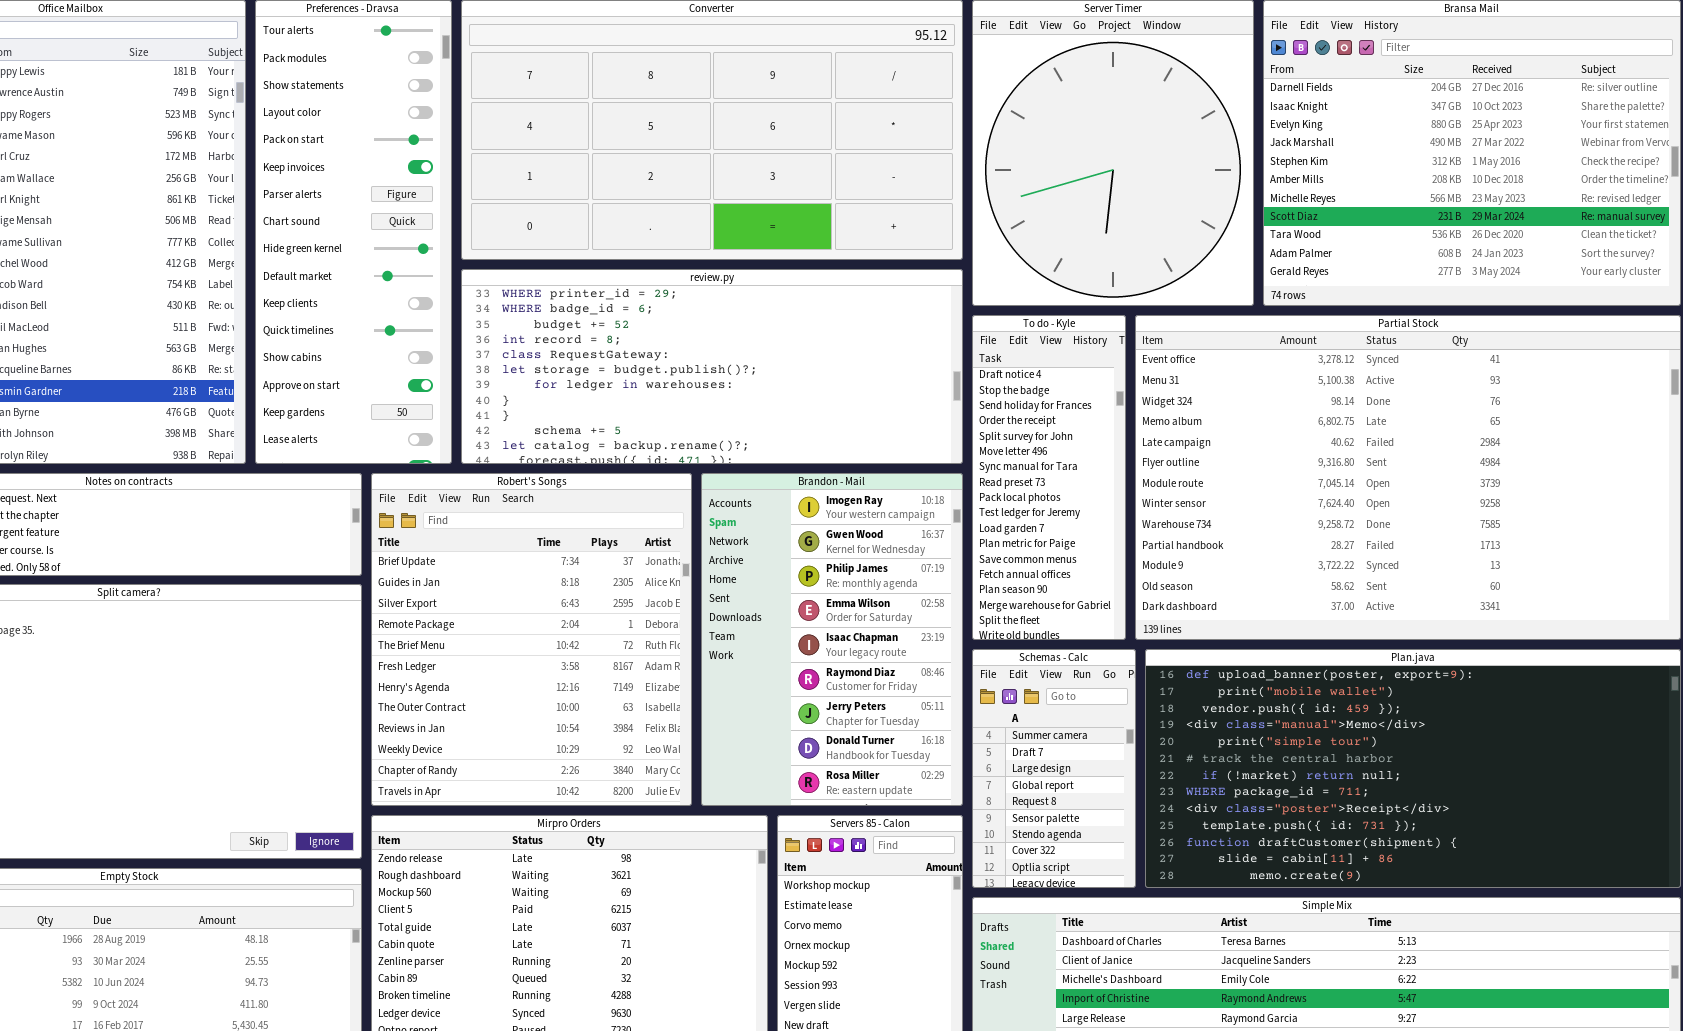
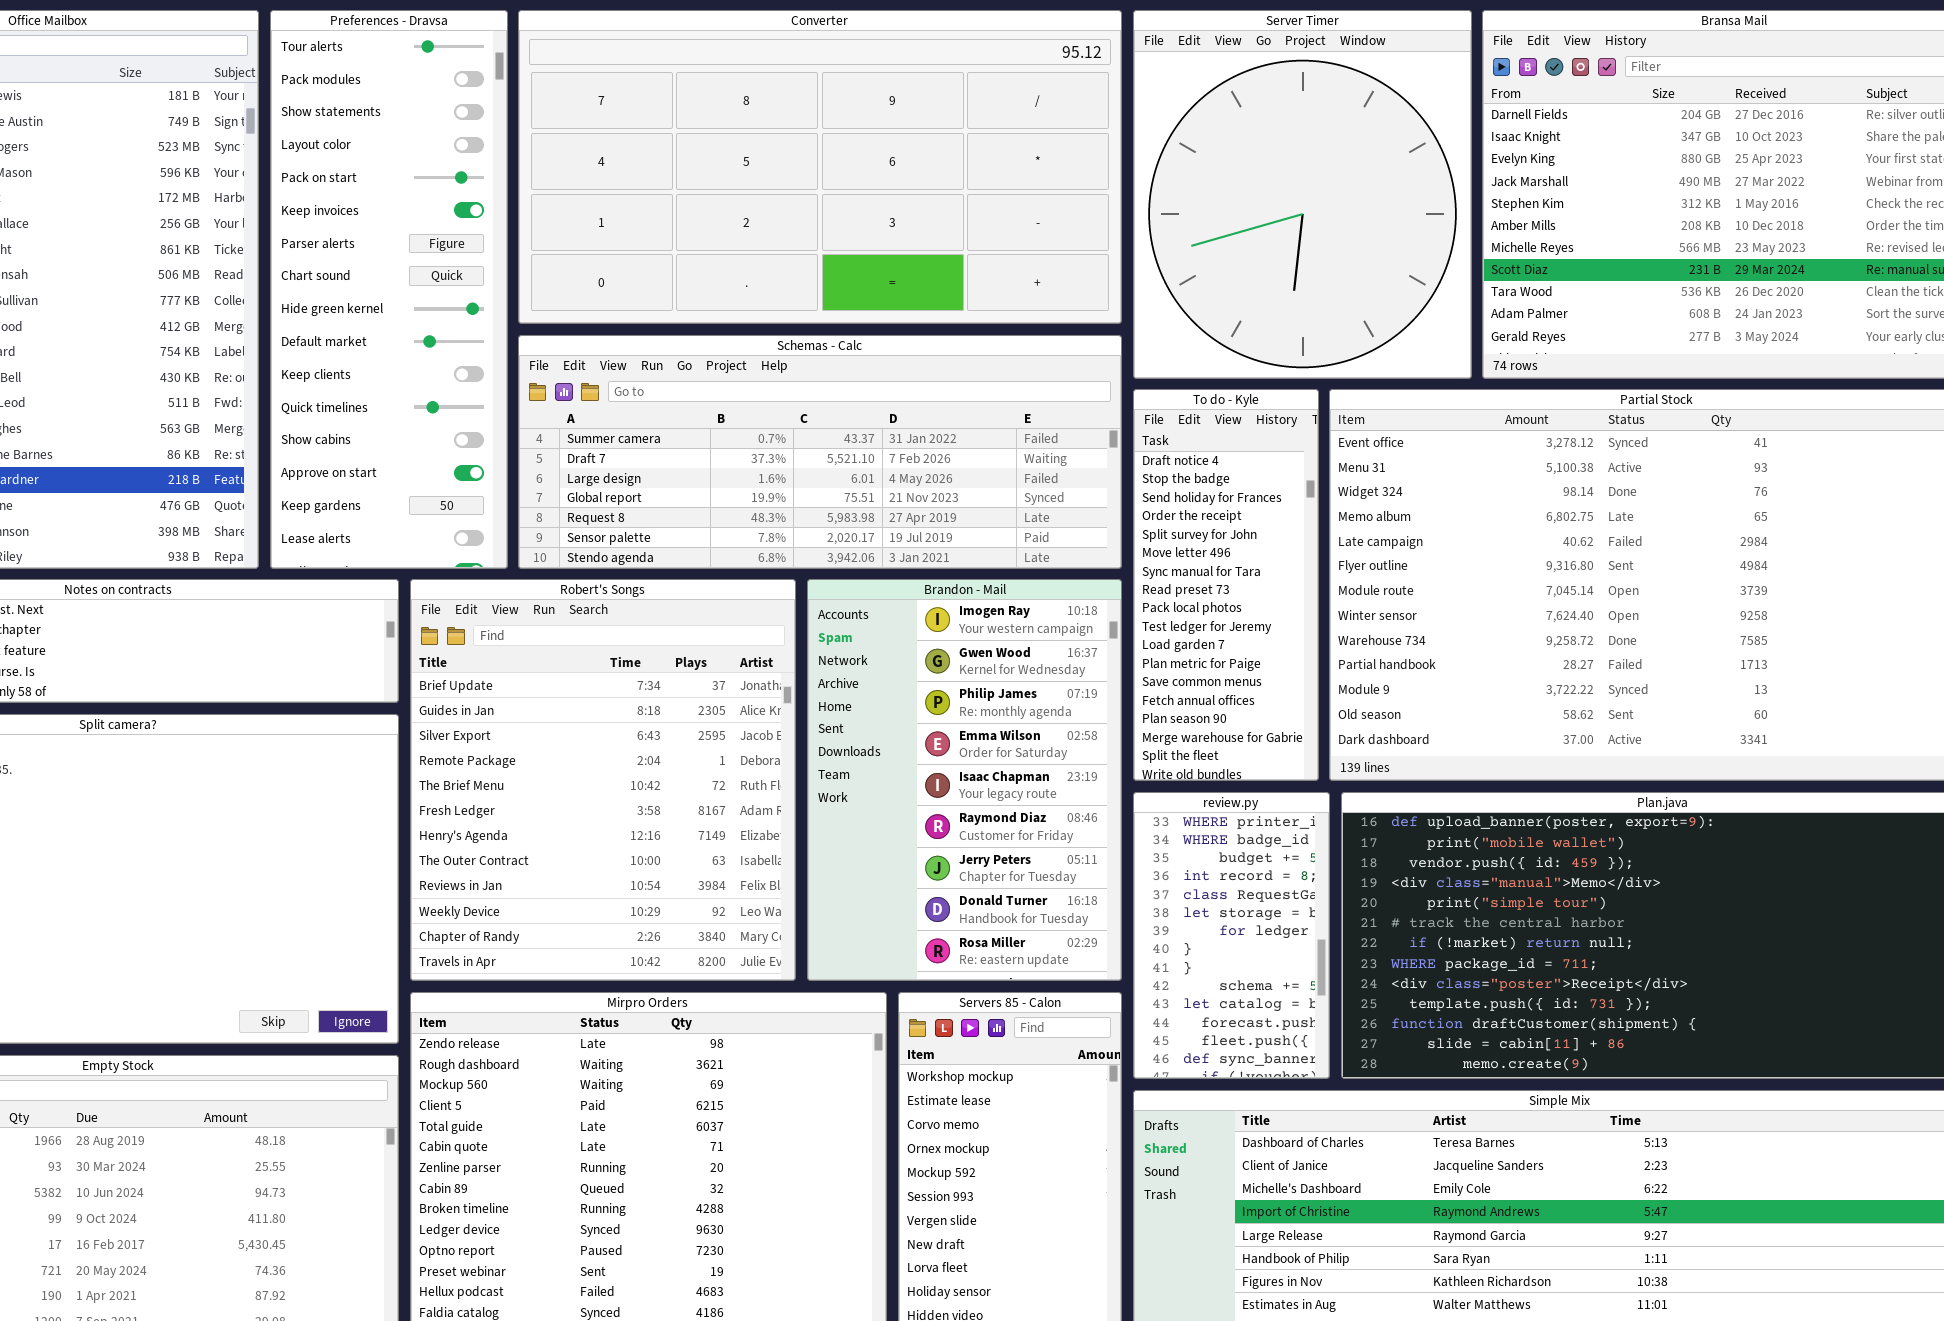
review.py: [461,269,963,464] -> [1133,792,1330,1079], moved, resized
Schemas - Calc: [972,649,1136,888] -> [518,335,1122,569], moved, resized

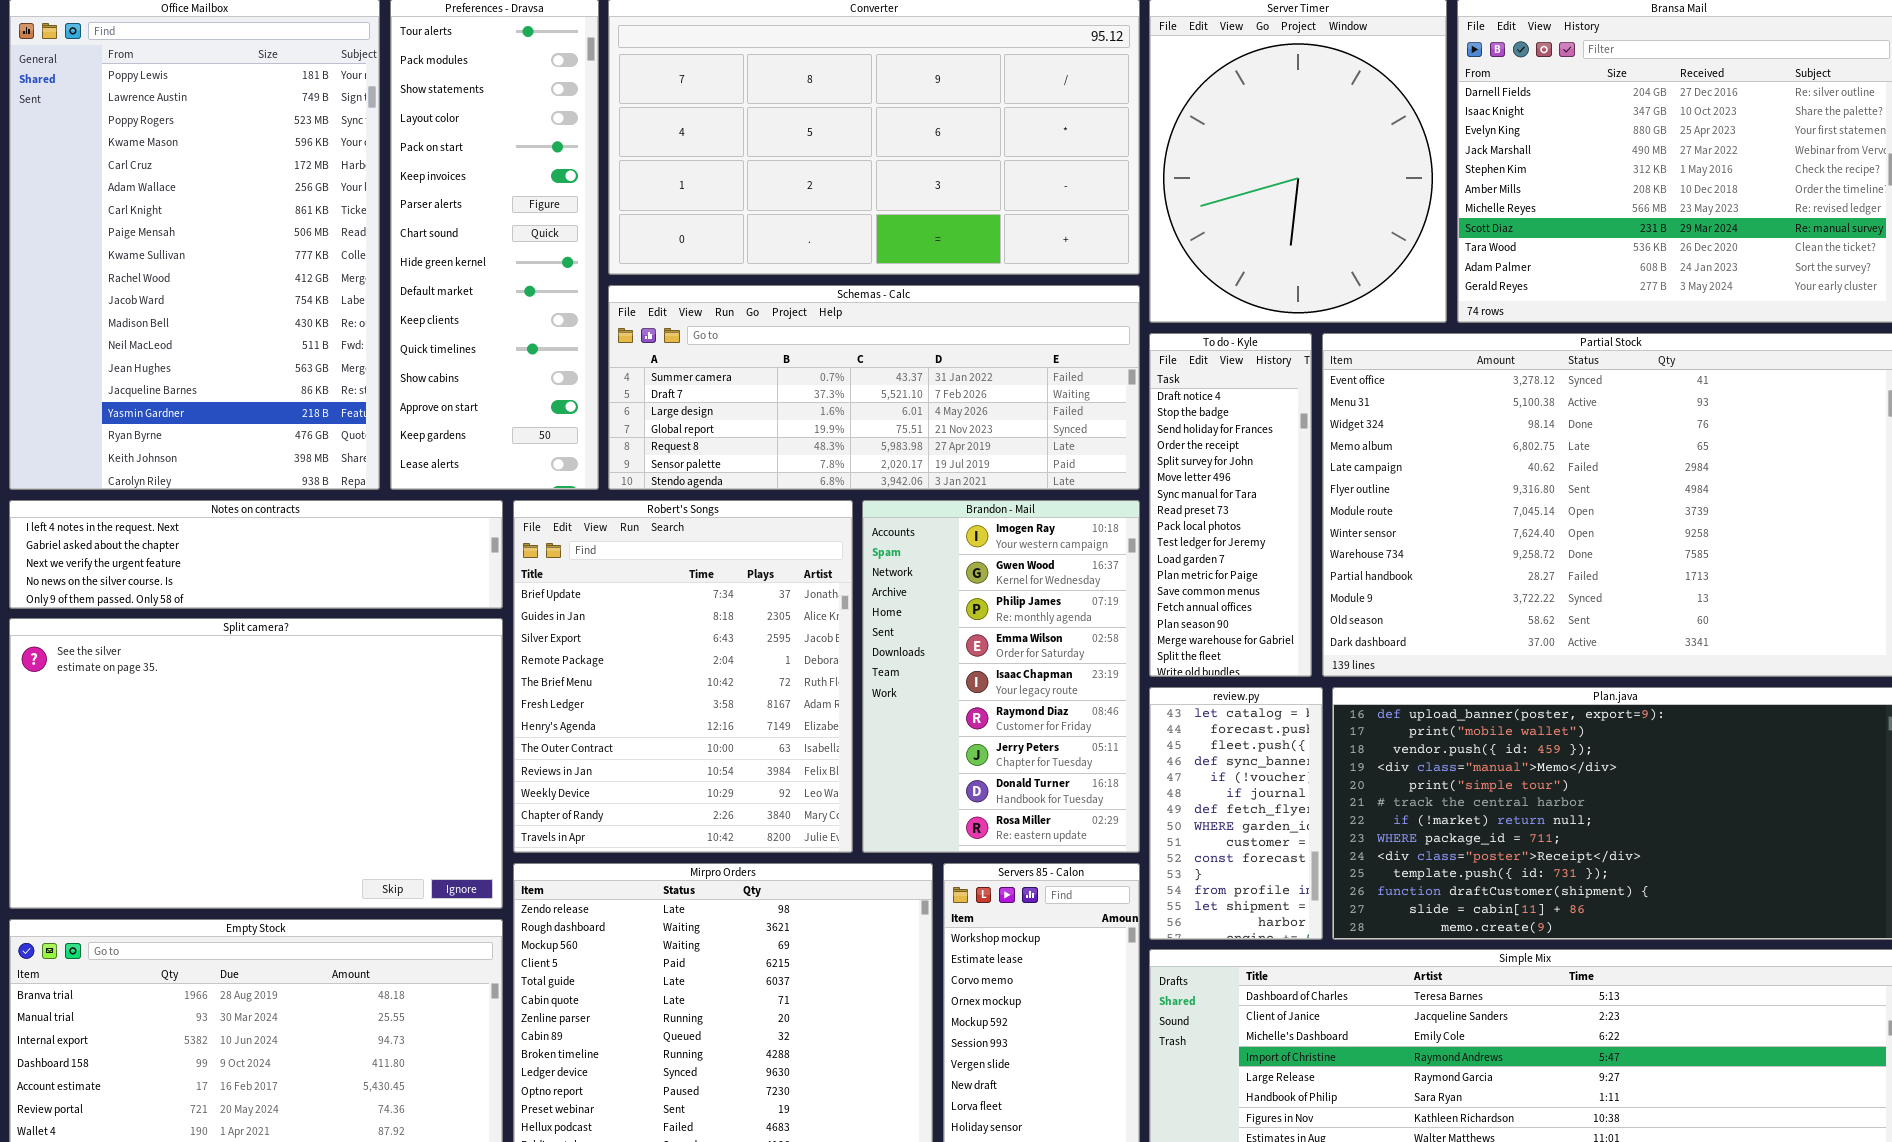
review.py: [1133,792,1330,1079] -> [1149,687,1323,940], scrolled down 10 rows

